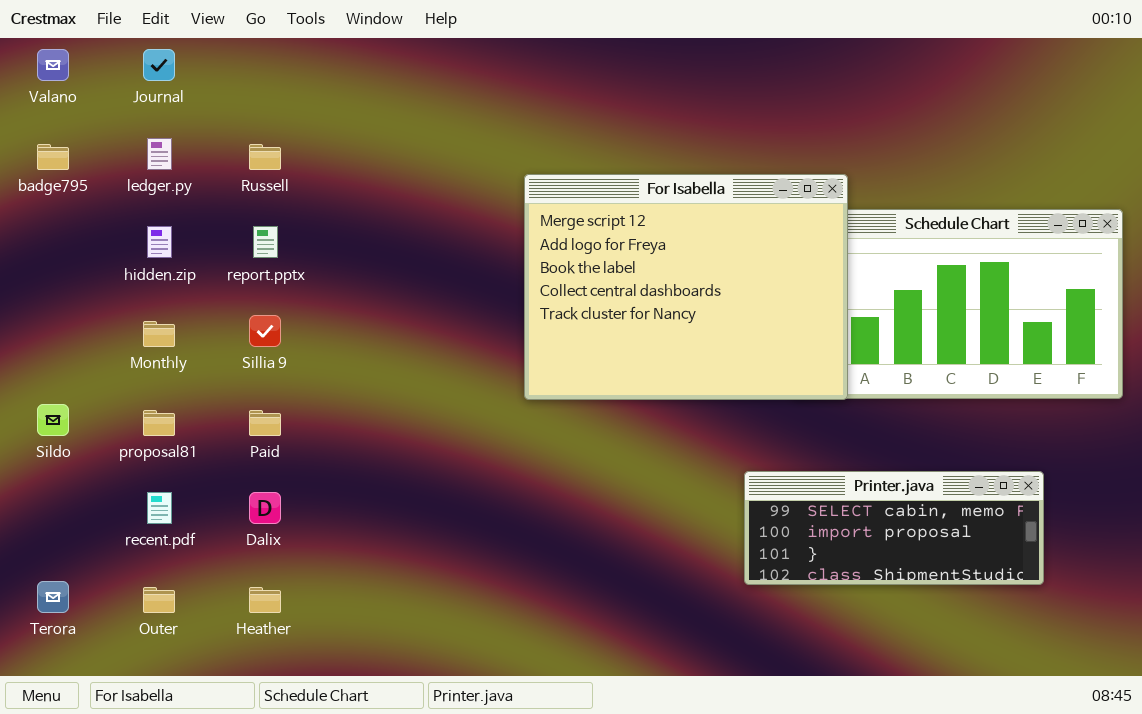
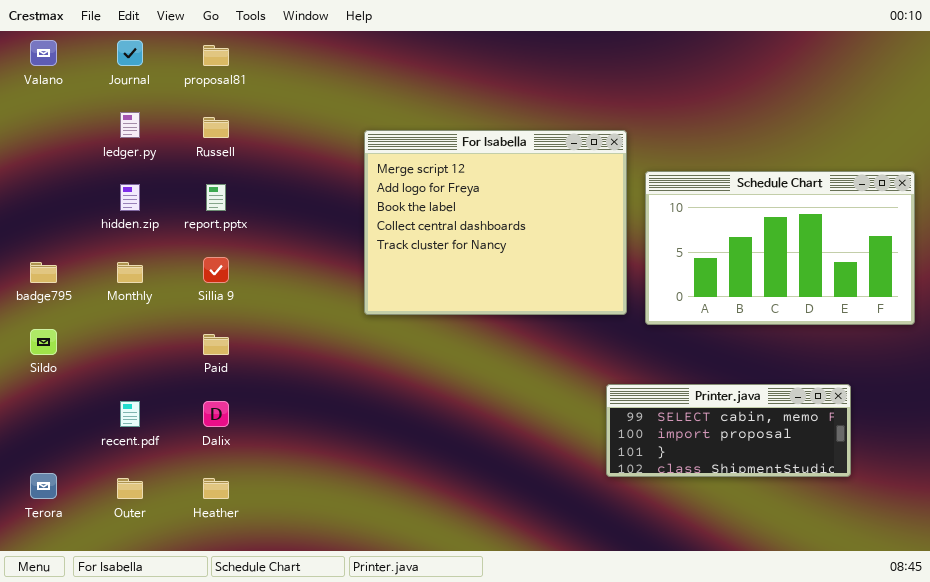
badge795: [37,144,69,170] -> [30,262,57,283], moved
For Isabella: [524,174,848,400] -> [364,130,627,315], moved
proposal81: [143,410,175,436] -> [203,45,229,66], moved

